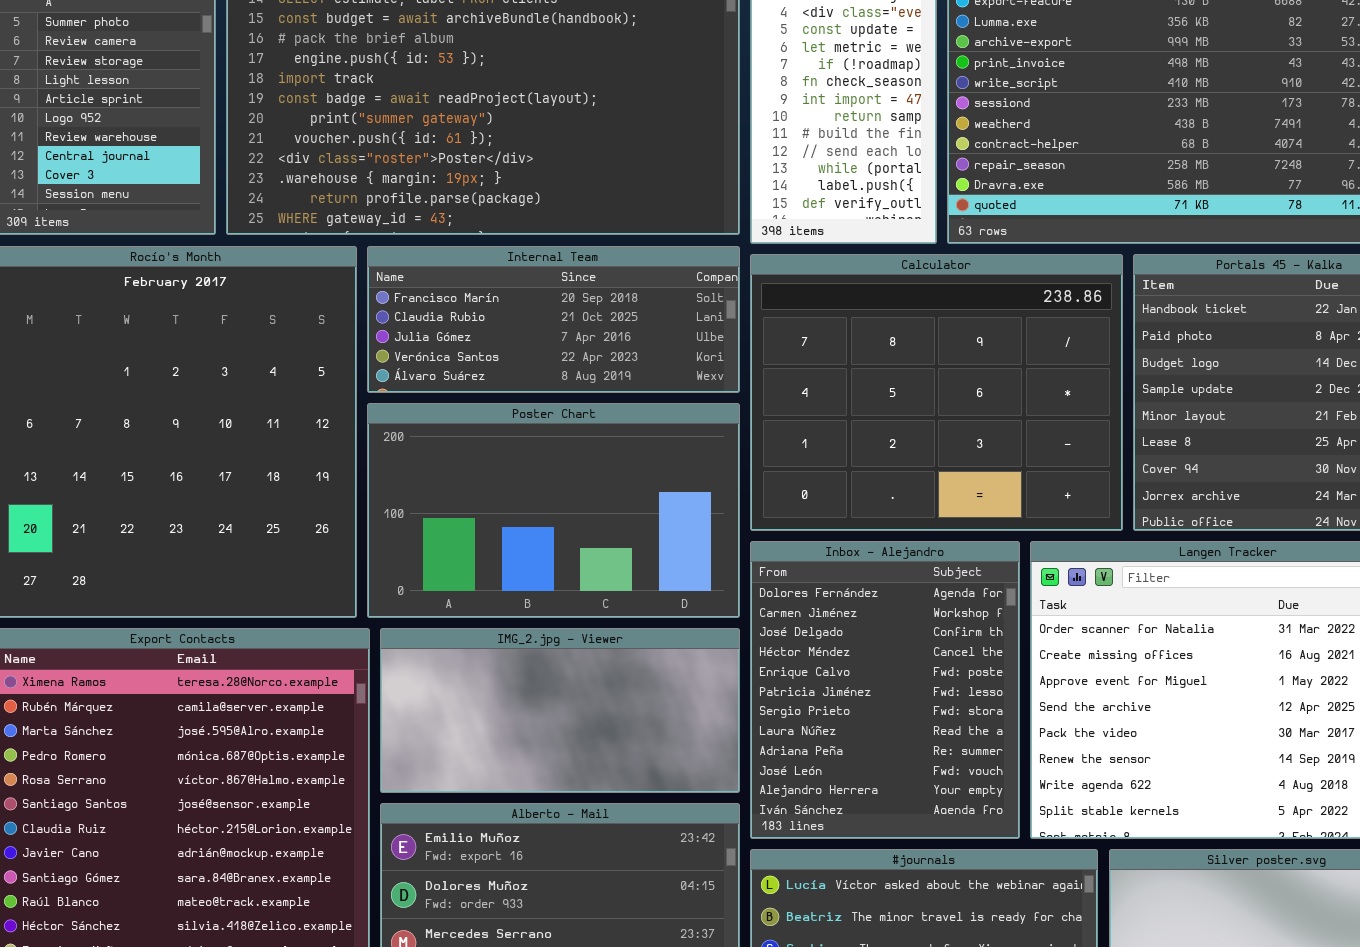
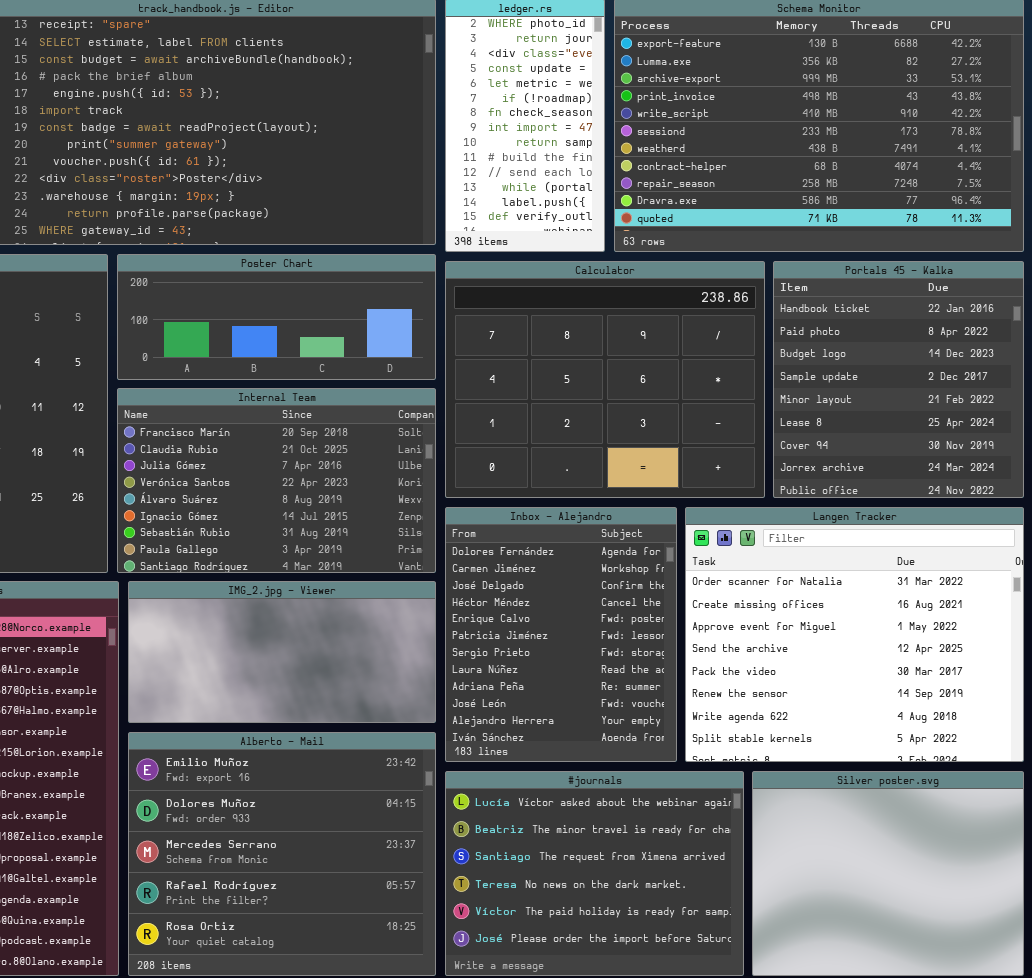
Internal Team: [367,246,740,393] -> [117,388,436,573], moved, resized
Poster Chart: [367,403,740,618] -> [117,254,436,380], moved, resized

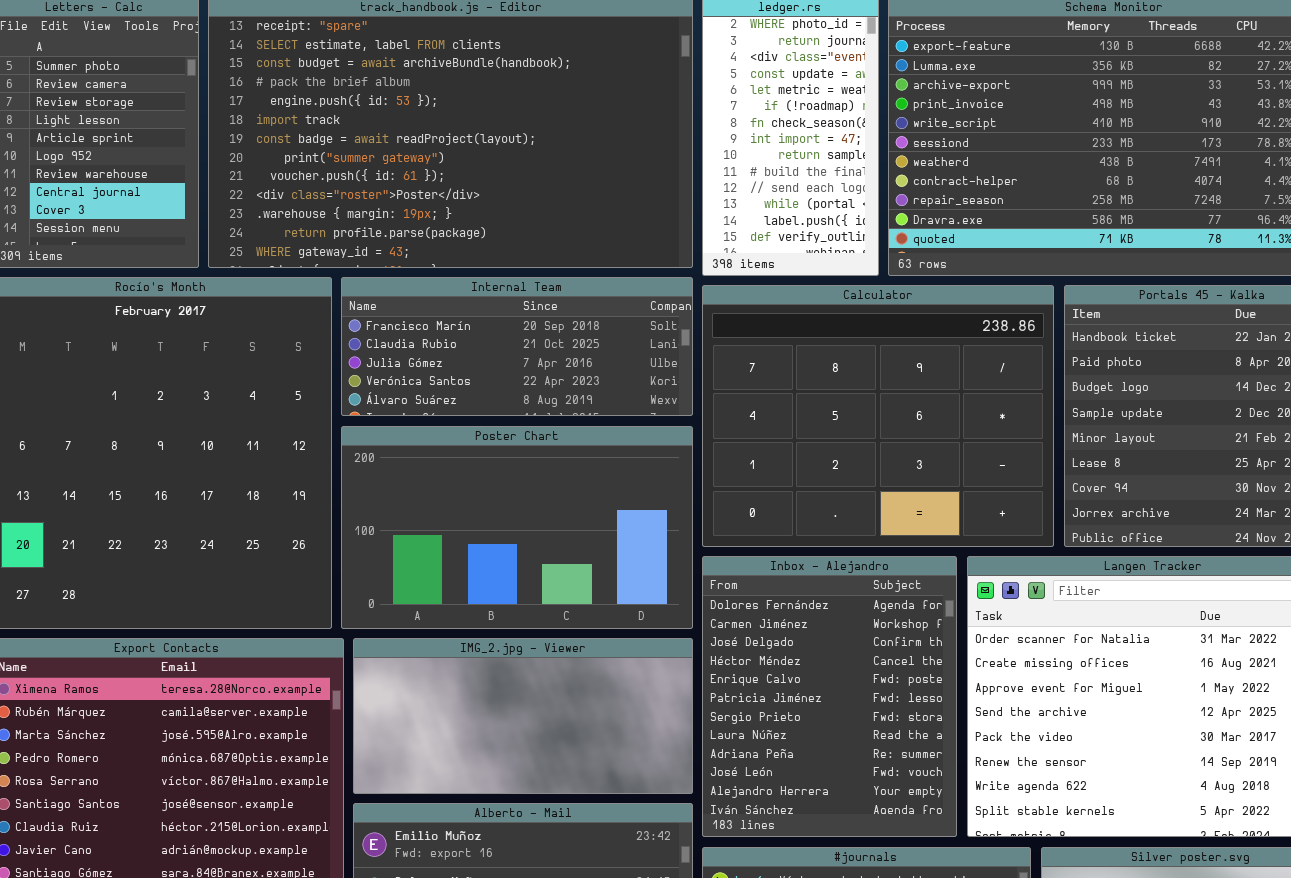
Poster Chart: [117,254,436,380] -> [341,426,693,629], moved, resized
Internal Team: [117,388,436,573] -> [341,277,693,416], moved, resized

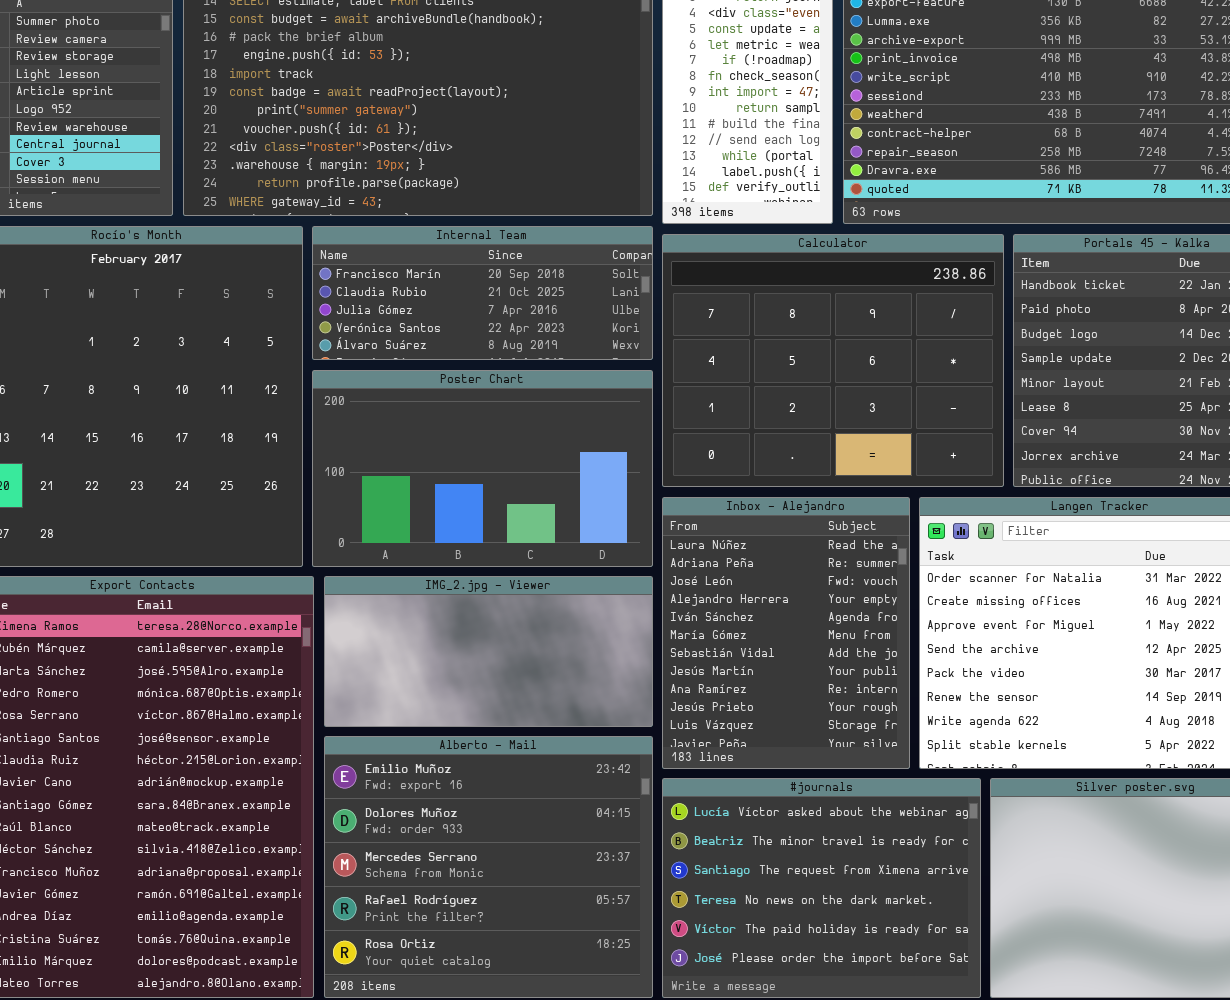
Inbox - Alejandro: [702,556,957,837] -> [662,497,910,769], scrolled down 7 rows

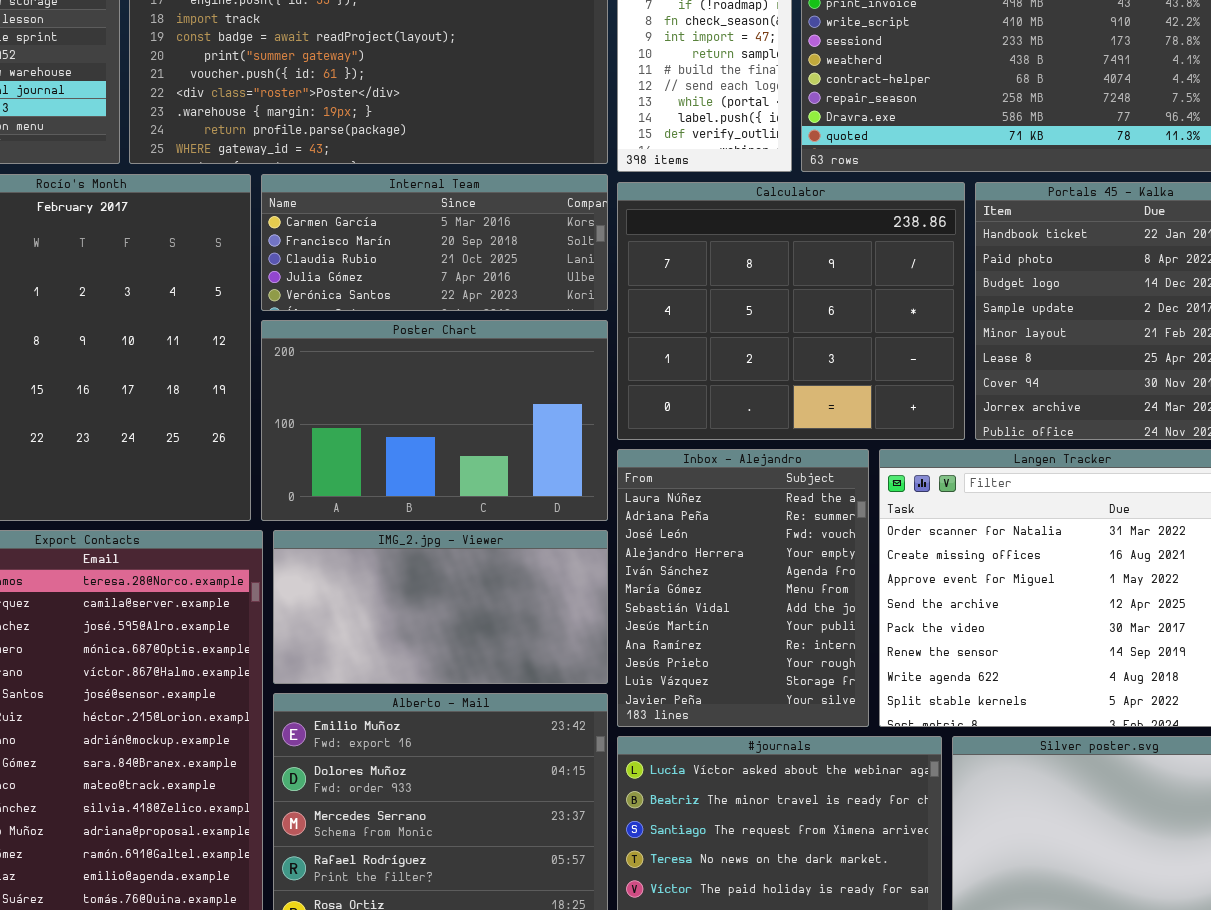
Internal Team: [312,226,653,360] -> [261,174,608,311], scrolled up 1 row

